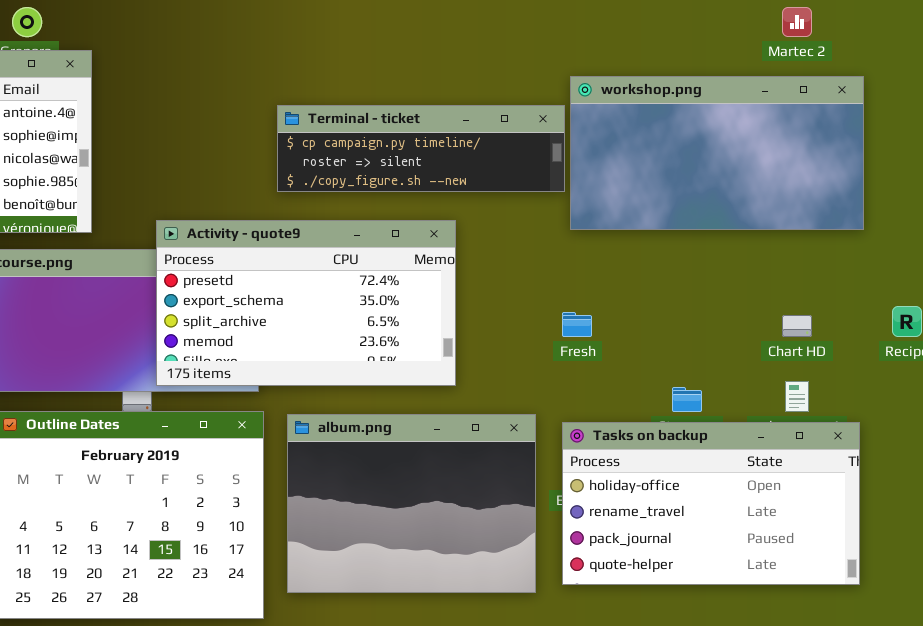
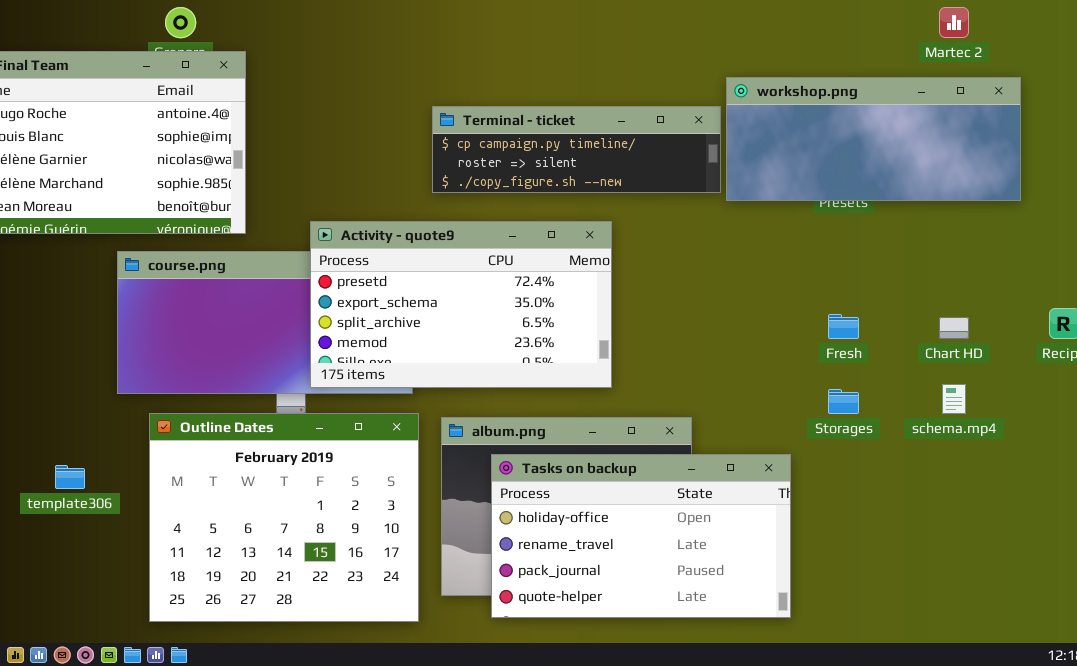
workshop.png: [570,76,864,230] -> [726,77,1021,201], resized
Fresh: [562,312,592,337] -> [828,314,859,339], moved
Tasks on backup: [562,422,860,585] -> [491,454,791,618], moved

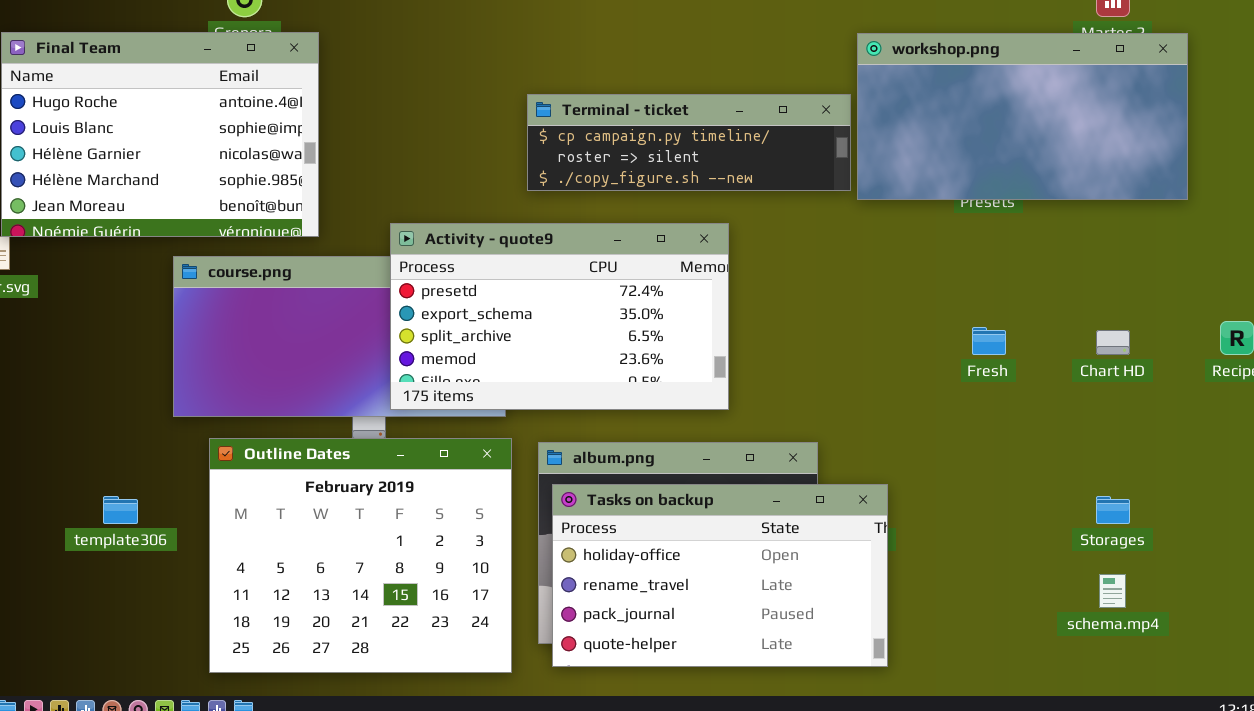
workshop.png: [726,77,1021,201] -> [857,33,1188,200], resized
schema.mp4: [942,384,966,414] -> [1099,574,1126,608], moved
Storages: [828,389,859,414] -> [1096,496,1130,524], moved
Tasks on backup: [491,454,791,618] -> [552,484,888,667], moved

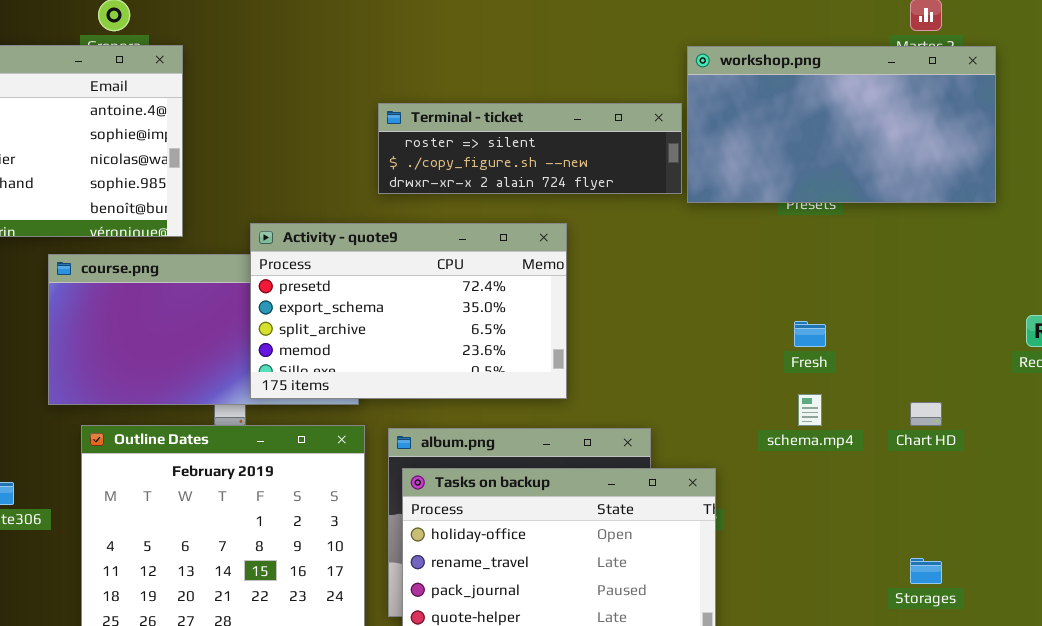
Terminal - ticket: [527,94,851,191] -> [378,103,682,194], scrolled down 1 row
Chart HD: [1096,330,1130,355] -> [910,402,942,426], moved
Storages: [1096,496,1130,524] -> [910,558,942,584], moved
schema.mp4: [1099,574,1126,608] -> [798,394,822,426], moved

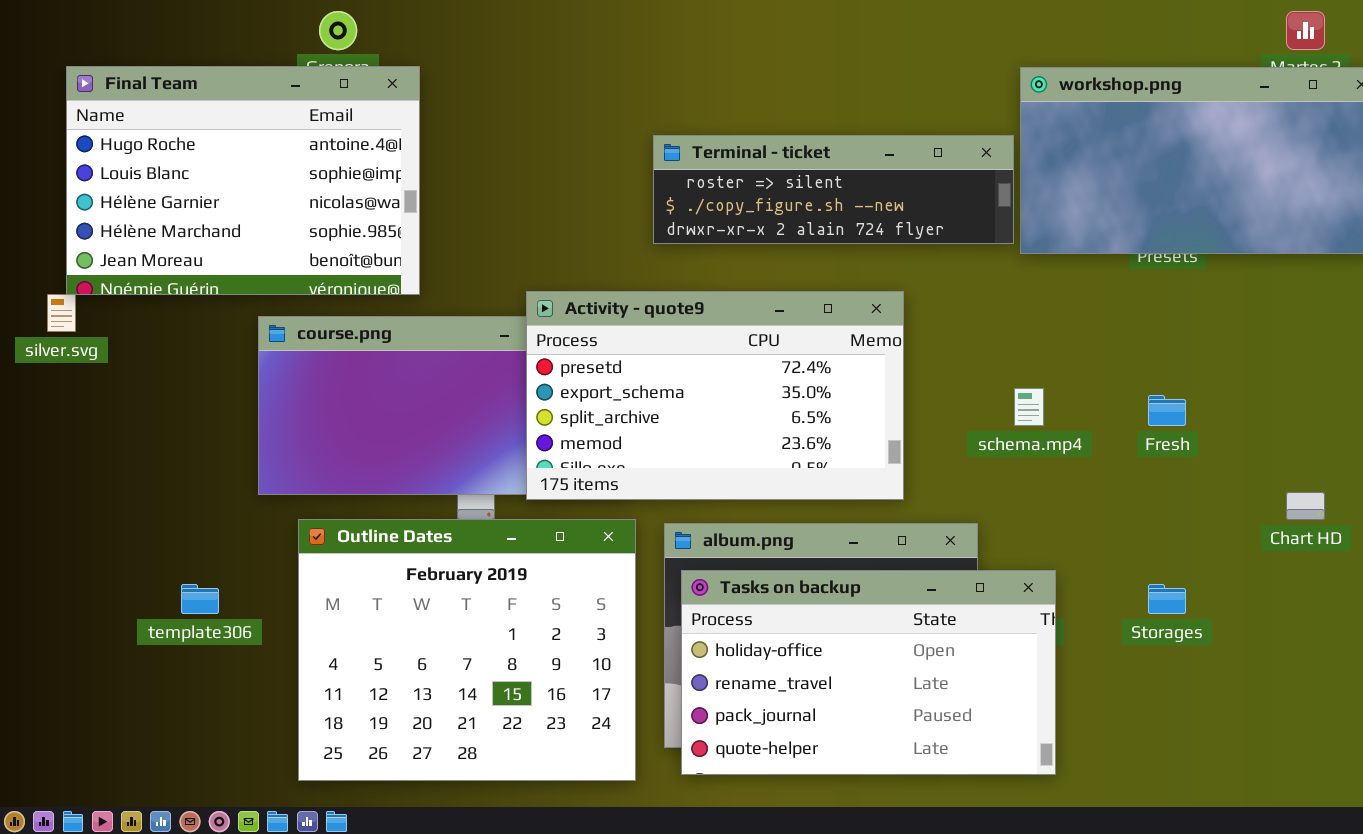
Activity - quote9: [250,223,567,399] -> [526,291,904,500], moved
schema.mp4: [798,394,822,426] -> [1014,388,1044,426], moved
Storages: [910,558,942,584] -> [1148,584,1186,614], moved

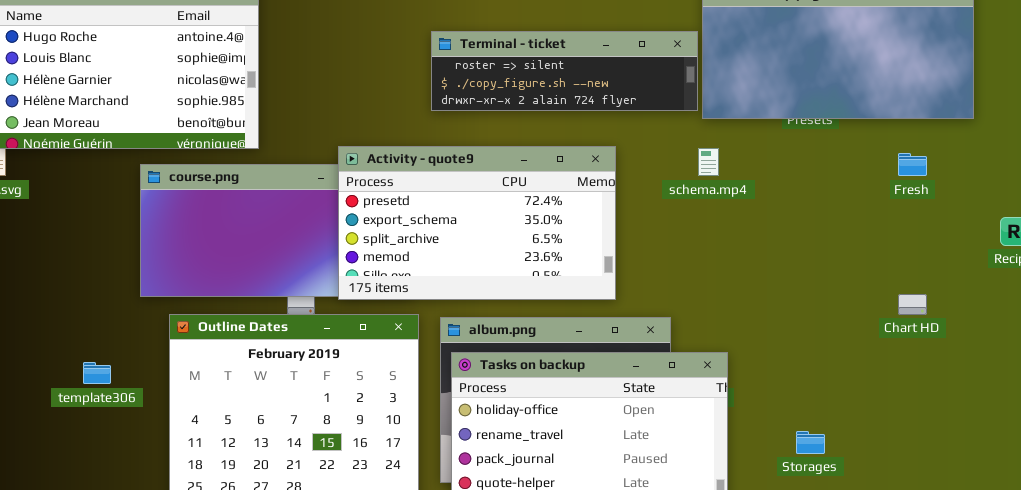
schema.mp4: [1014,388,1044,426] -> [698,148,719,176], moved
Fresh: [1148,395,1186,426] -> [898,153,927,176], moved
Storages: [1148,584,1186,614] -> [796,431,825,454], moved

